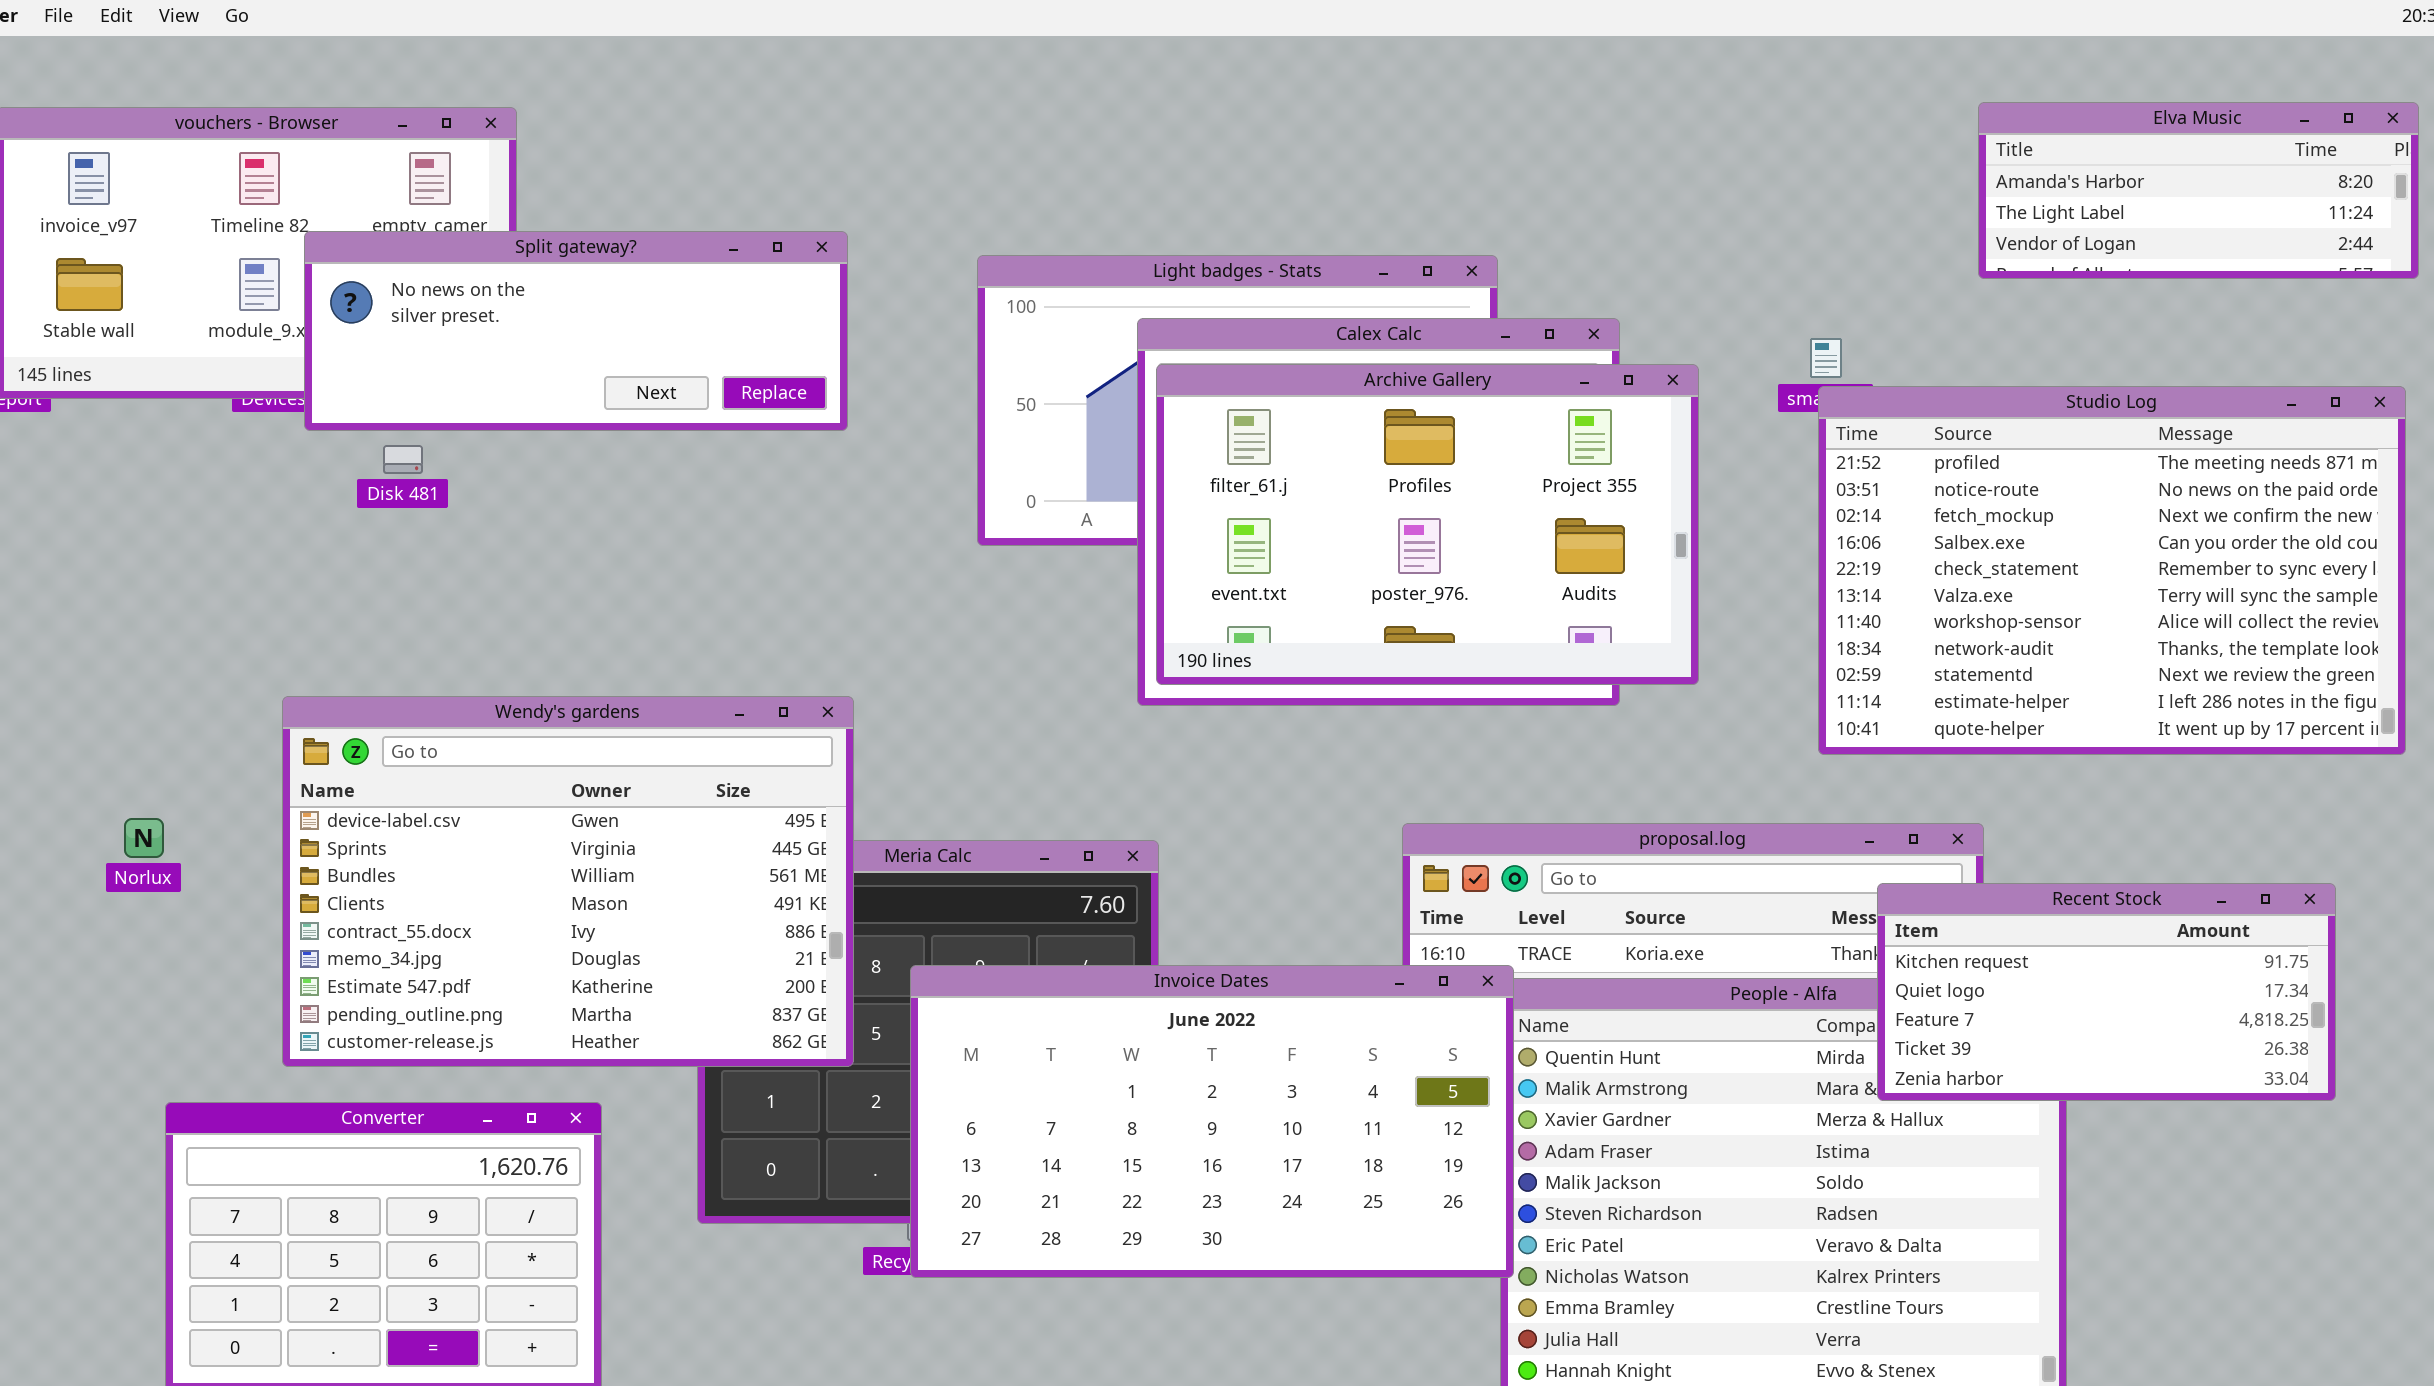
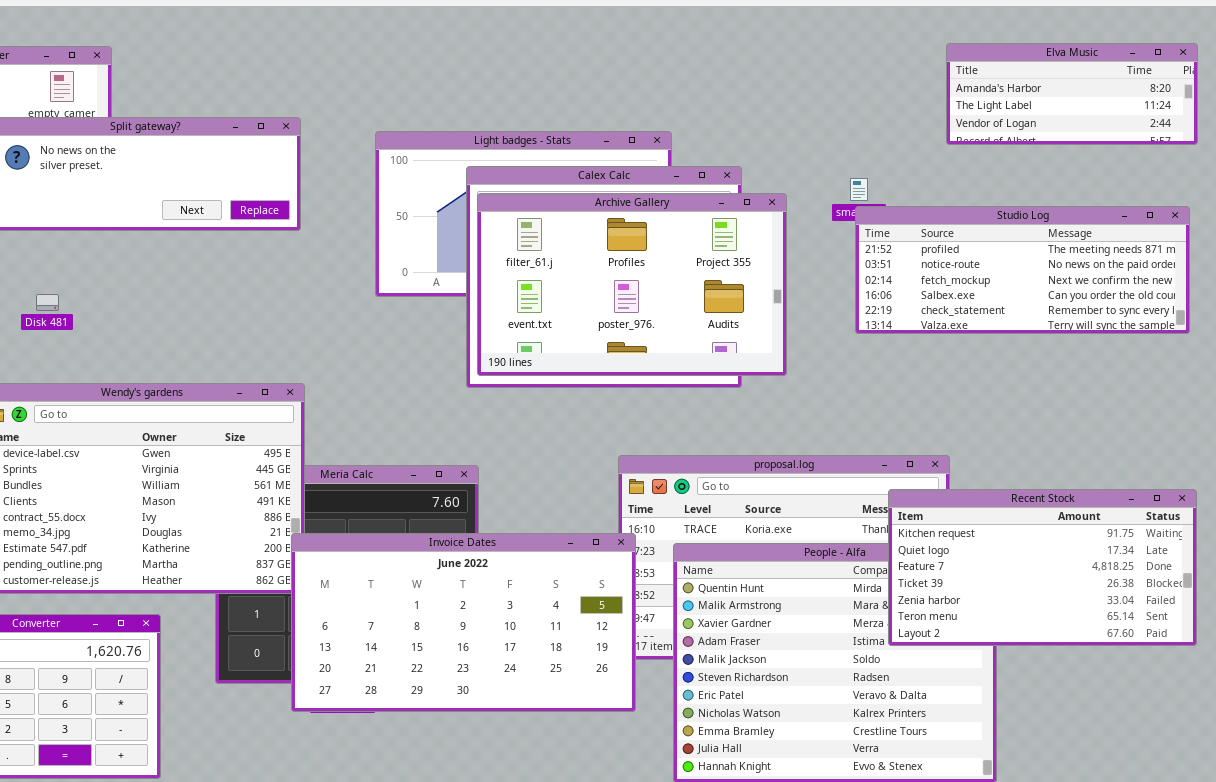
Studio Log: [1818,386,2406,755] -> [855,206,1190,334], resized
Disk 481: [383,445,423,474] -> [36,294,59,311], moved
Recent Stock: [1877,883,2336,1101] -> [888,489,1197,646], resized
Invoice Dates: [910,965,1514,1278] -> [291,533,636,712], moved

